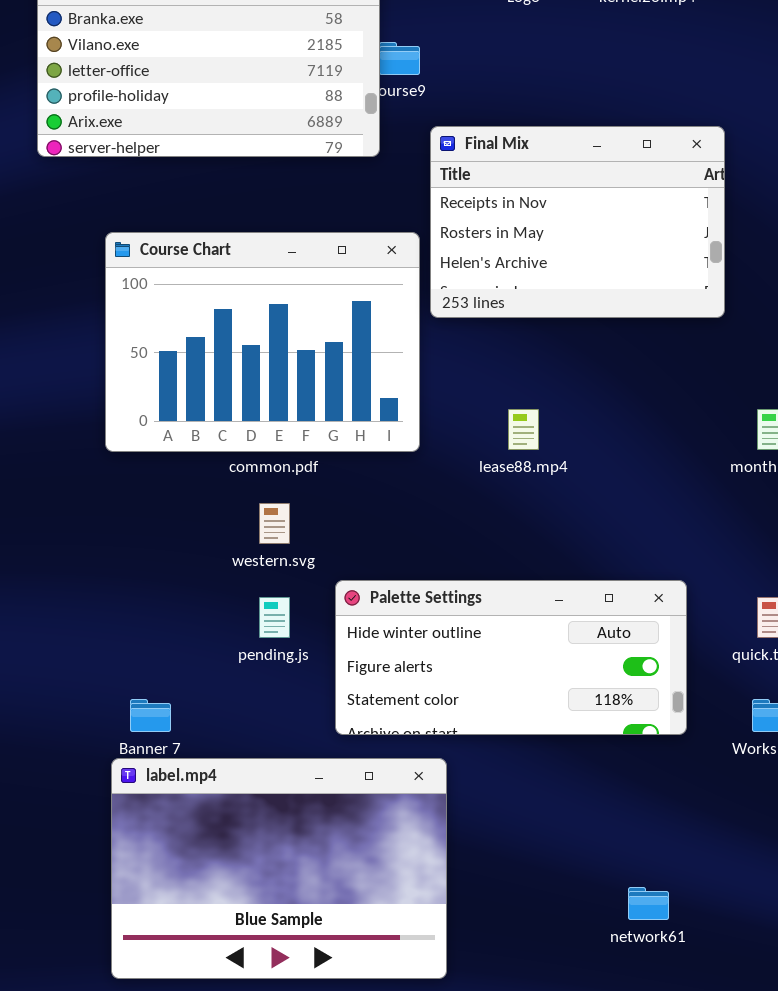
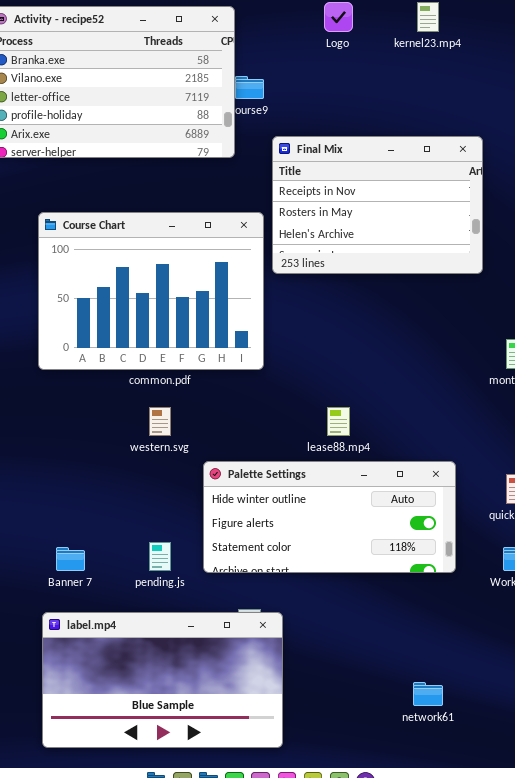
lease88.mp4: [508,409,539,450] -> [327,407,350,436], moved
pending.js: [259,597,290,638] -> [149,542,171,571], moved
label.mp4: [111,758,447,979] -> [42,612,283,748], resized

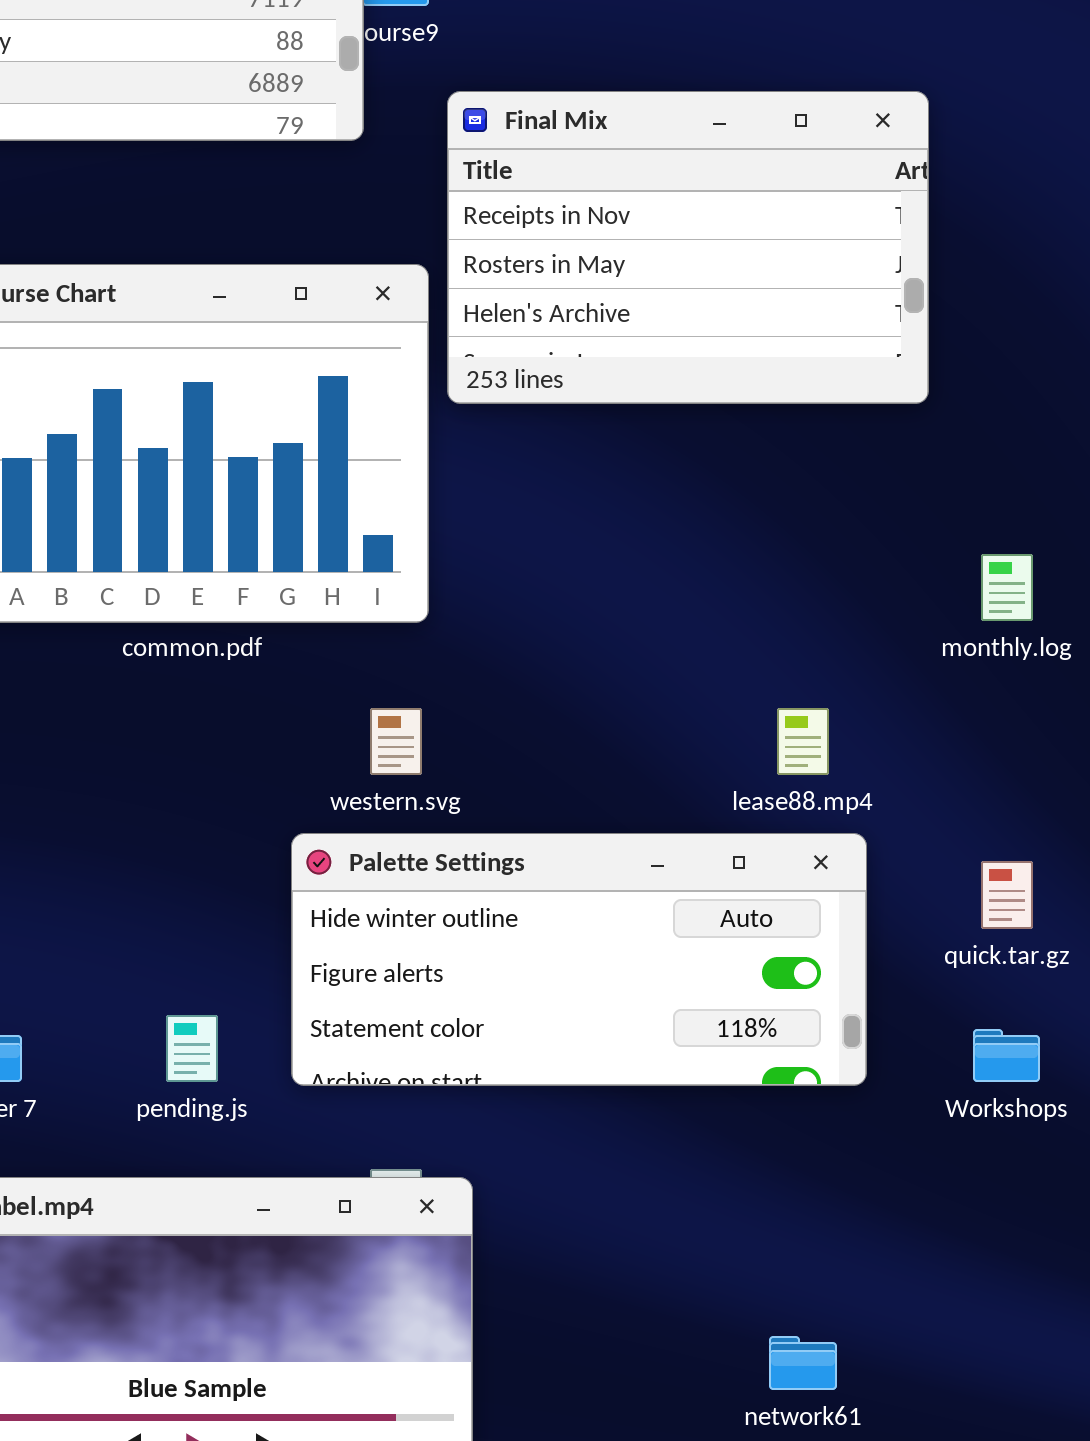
western.svg: [149,407,171,436] -> [370,708,422,775], moved
lease88.mp4: [327,407,350,436] -> [777,708,829,775], moved

